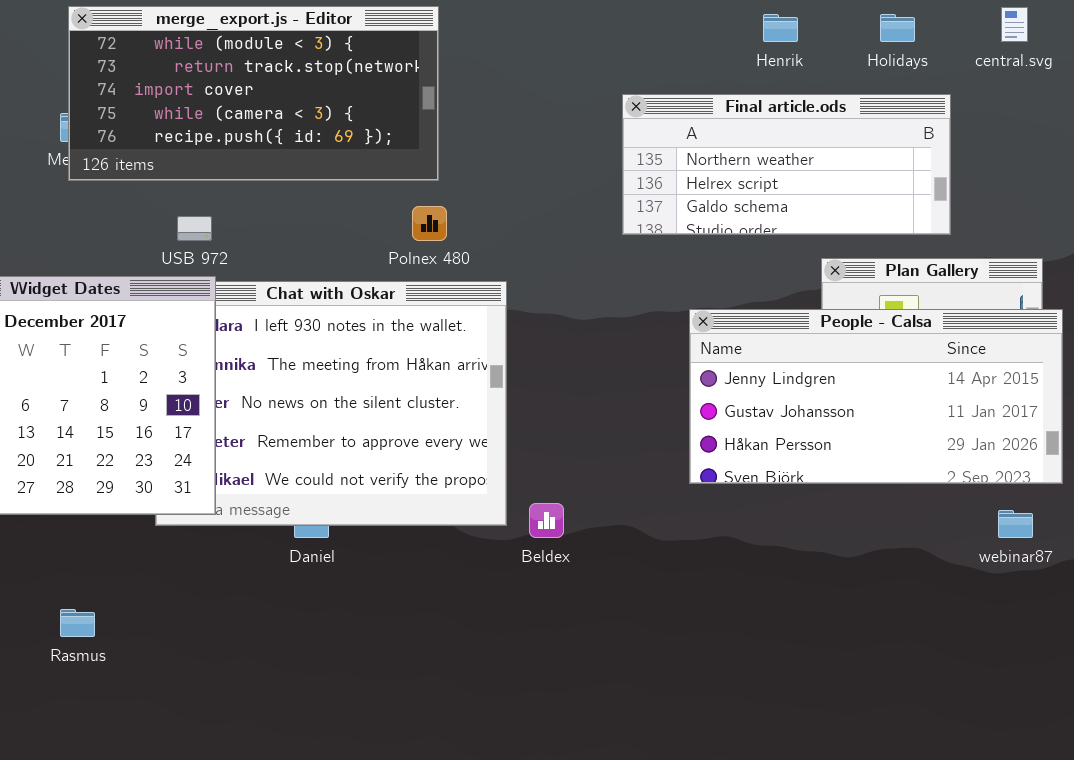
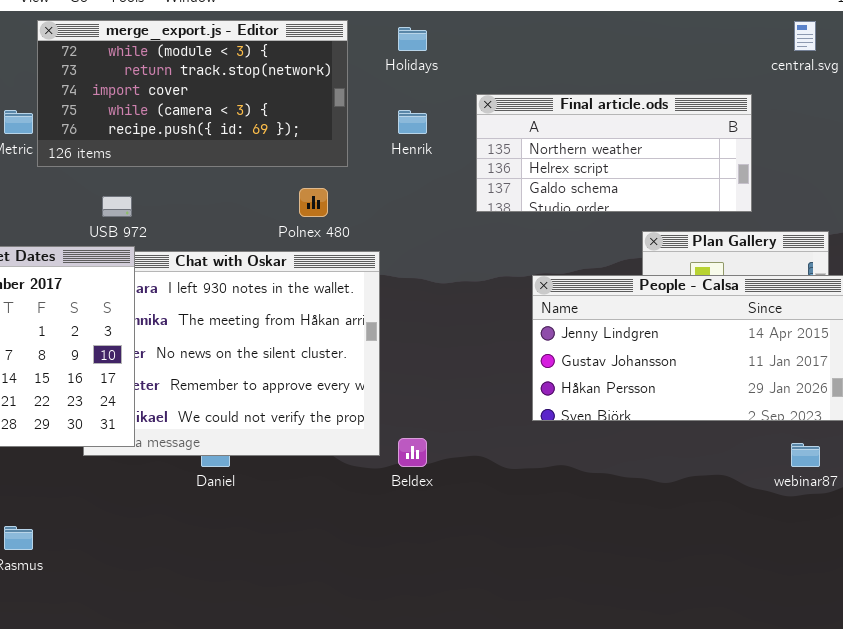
merge_export.js - Editor: [68,6,439,181] -> [37,20,348,167], moved
Henrik: [763,14,798,42] -> [398,110,427,134], moved
Holidays: [880,14,915,42] -> [398,27,427,51], moved

